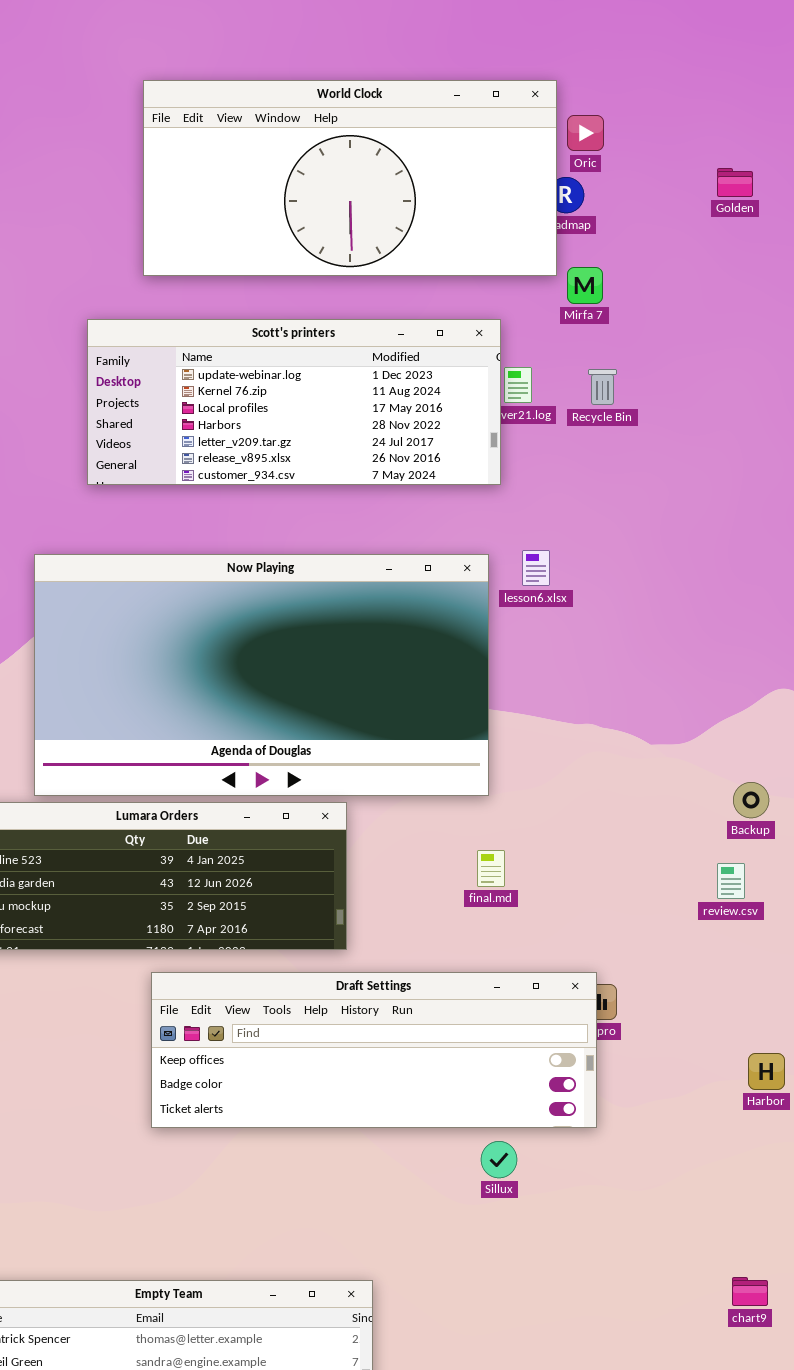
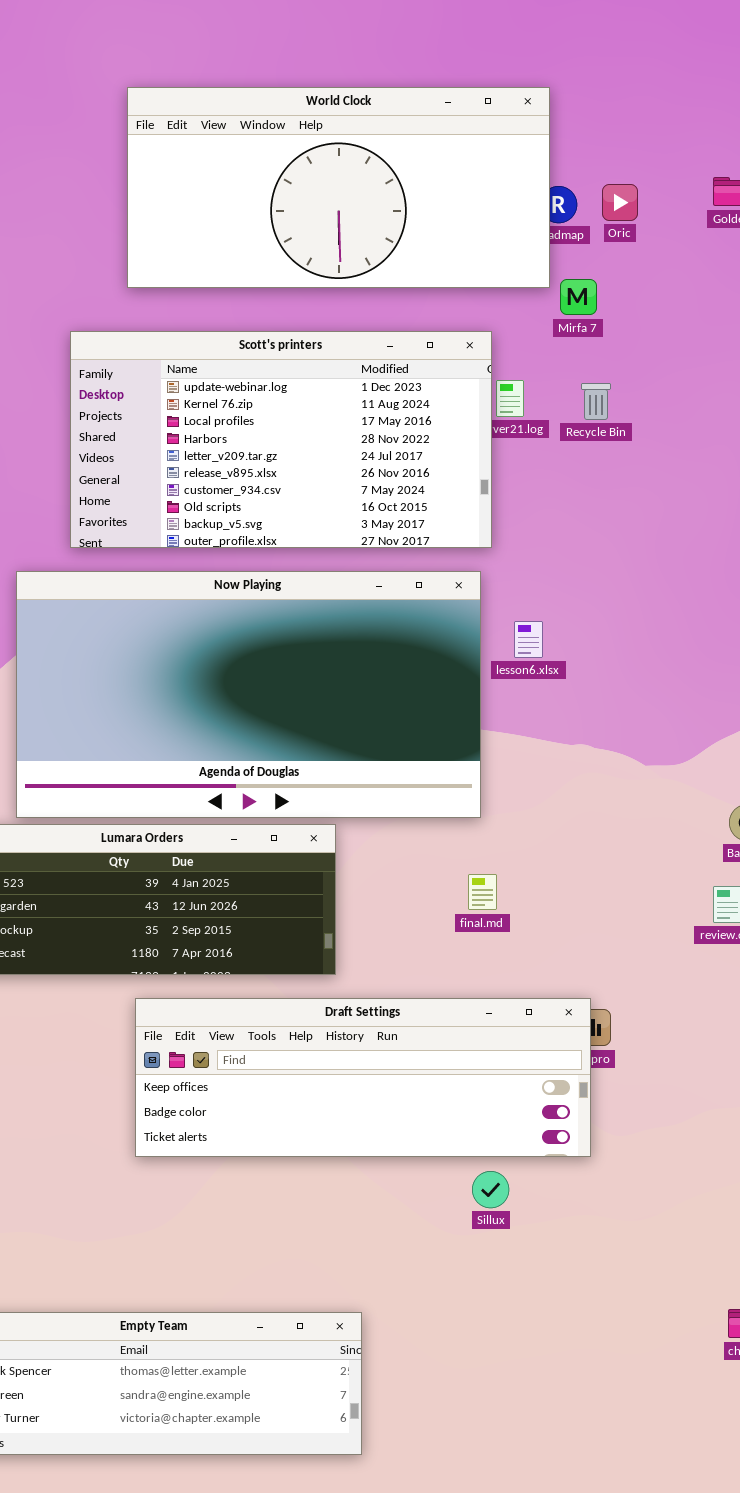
Oric: [567,115,604,151] -> [602,184,638,221], moved
Scott's printers: [87,319,501,485] -> [70,331,492,548], resized
lesson6.xlsx: [522,550,550,586] -> [514,621,543,658], moved

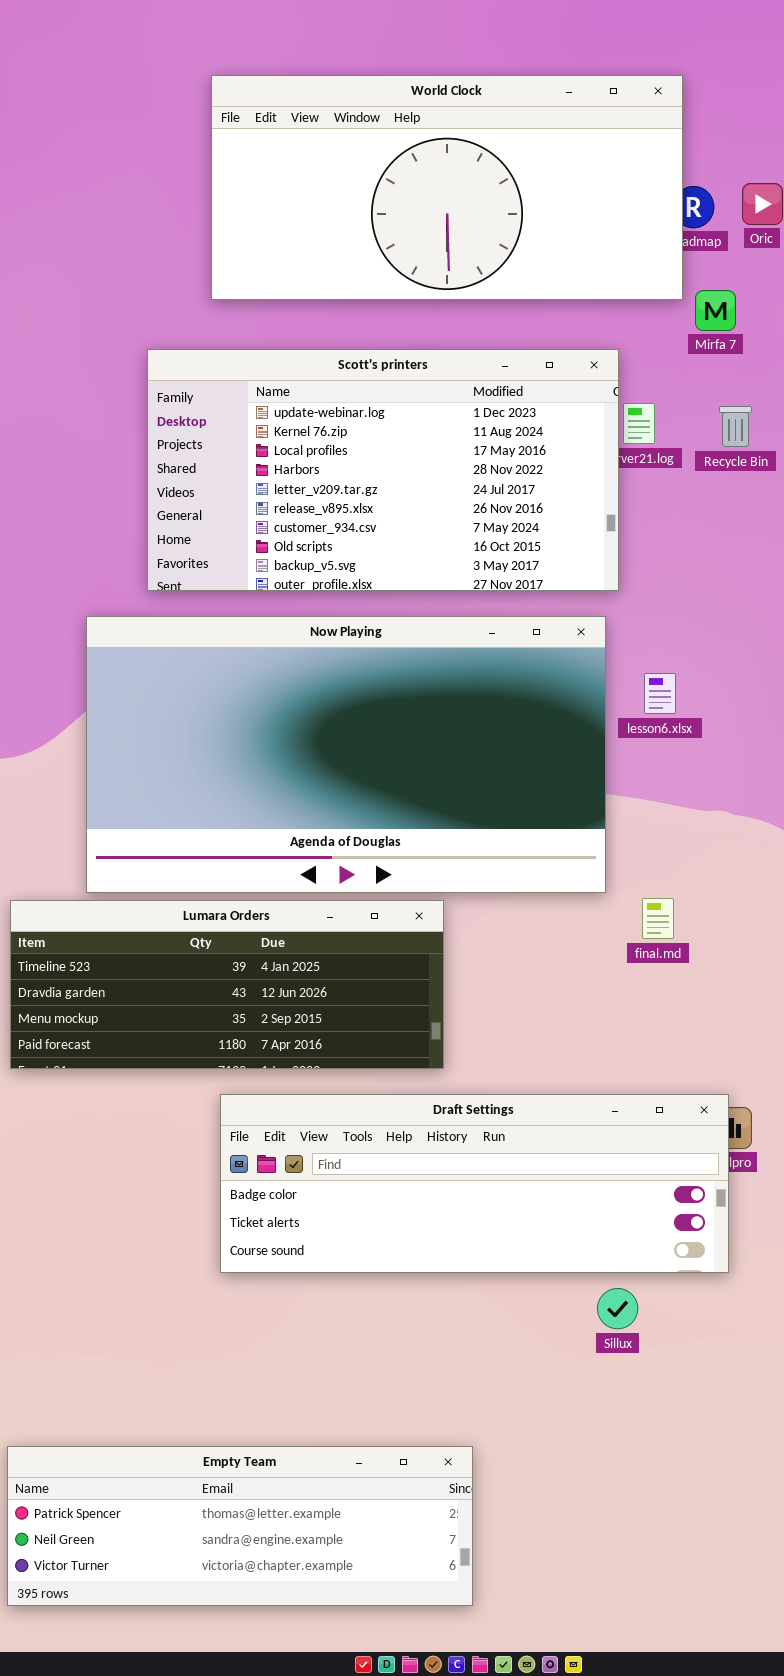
final.md: [468,874,497,910] -> [642,898,674,939], moved
Draft Settings: [135,998,591,1157] -> [220,1094,729,1273], scrolled down 1 row

